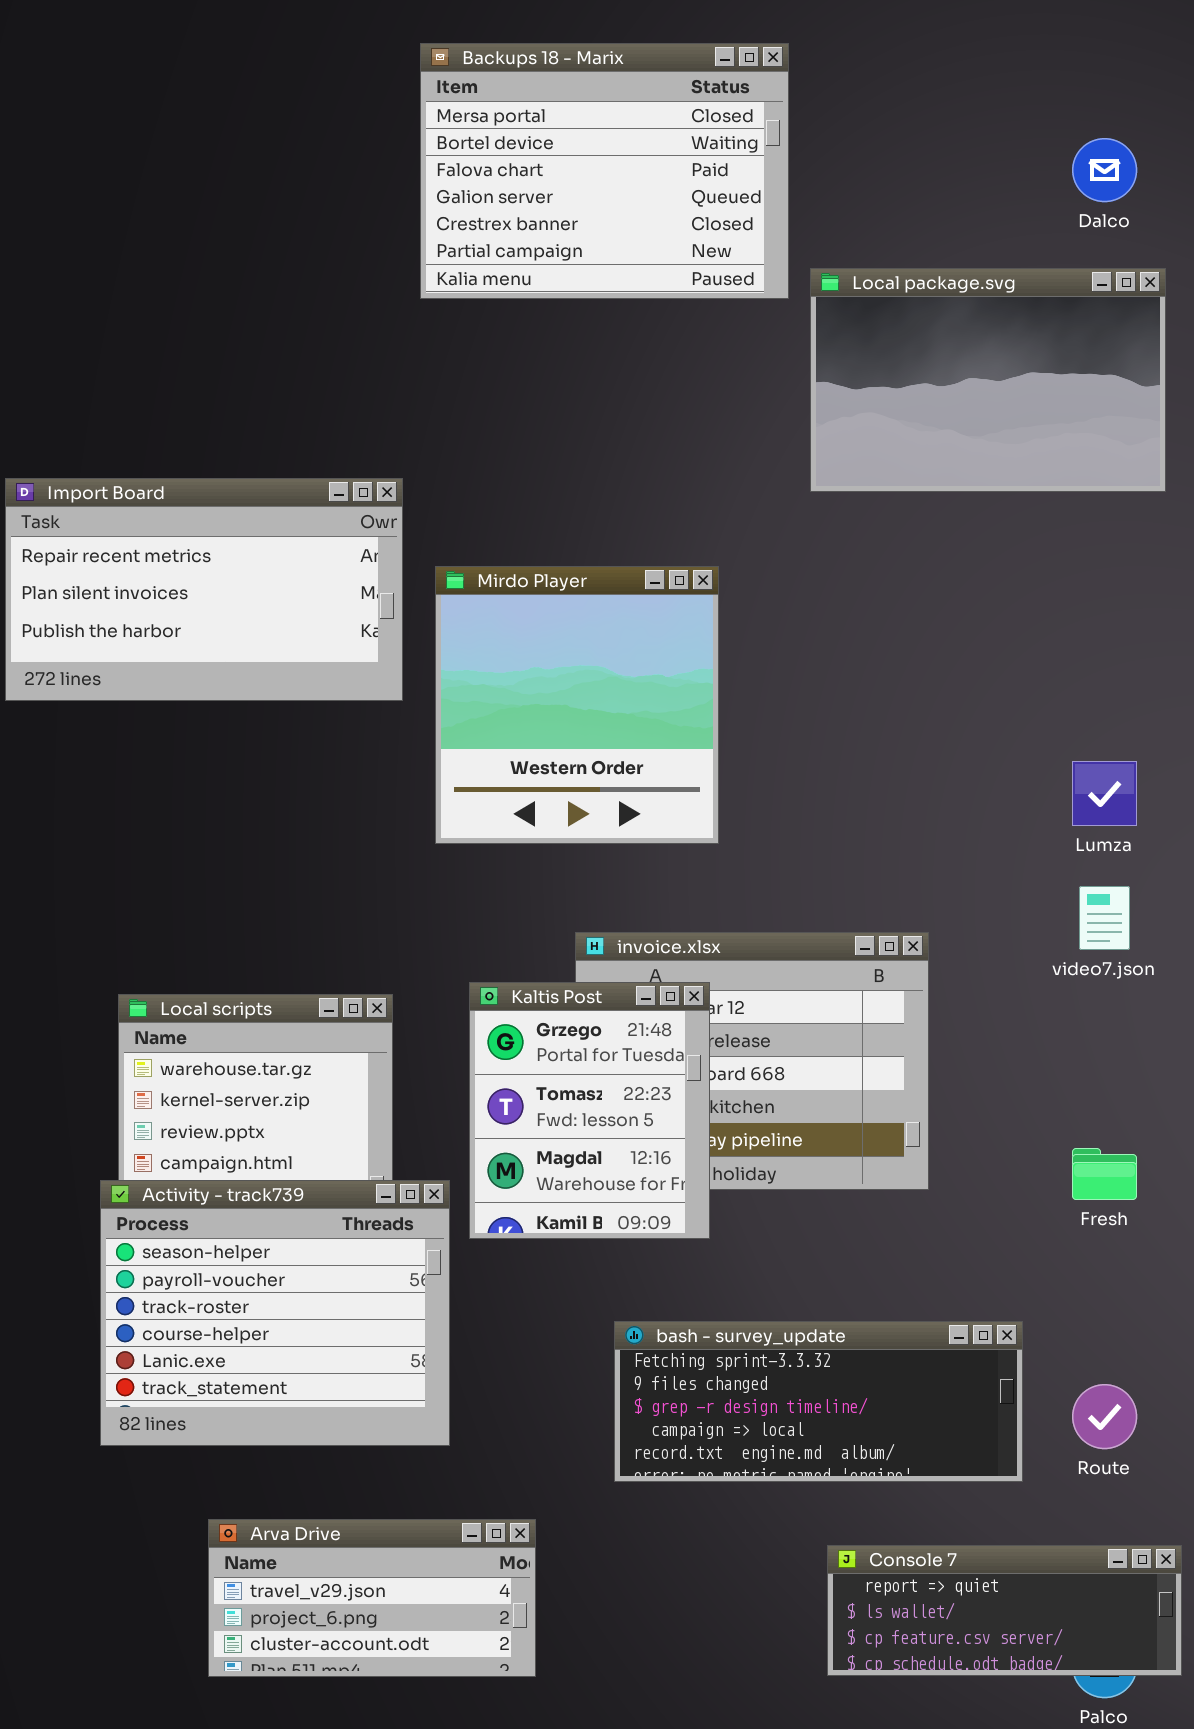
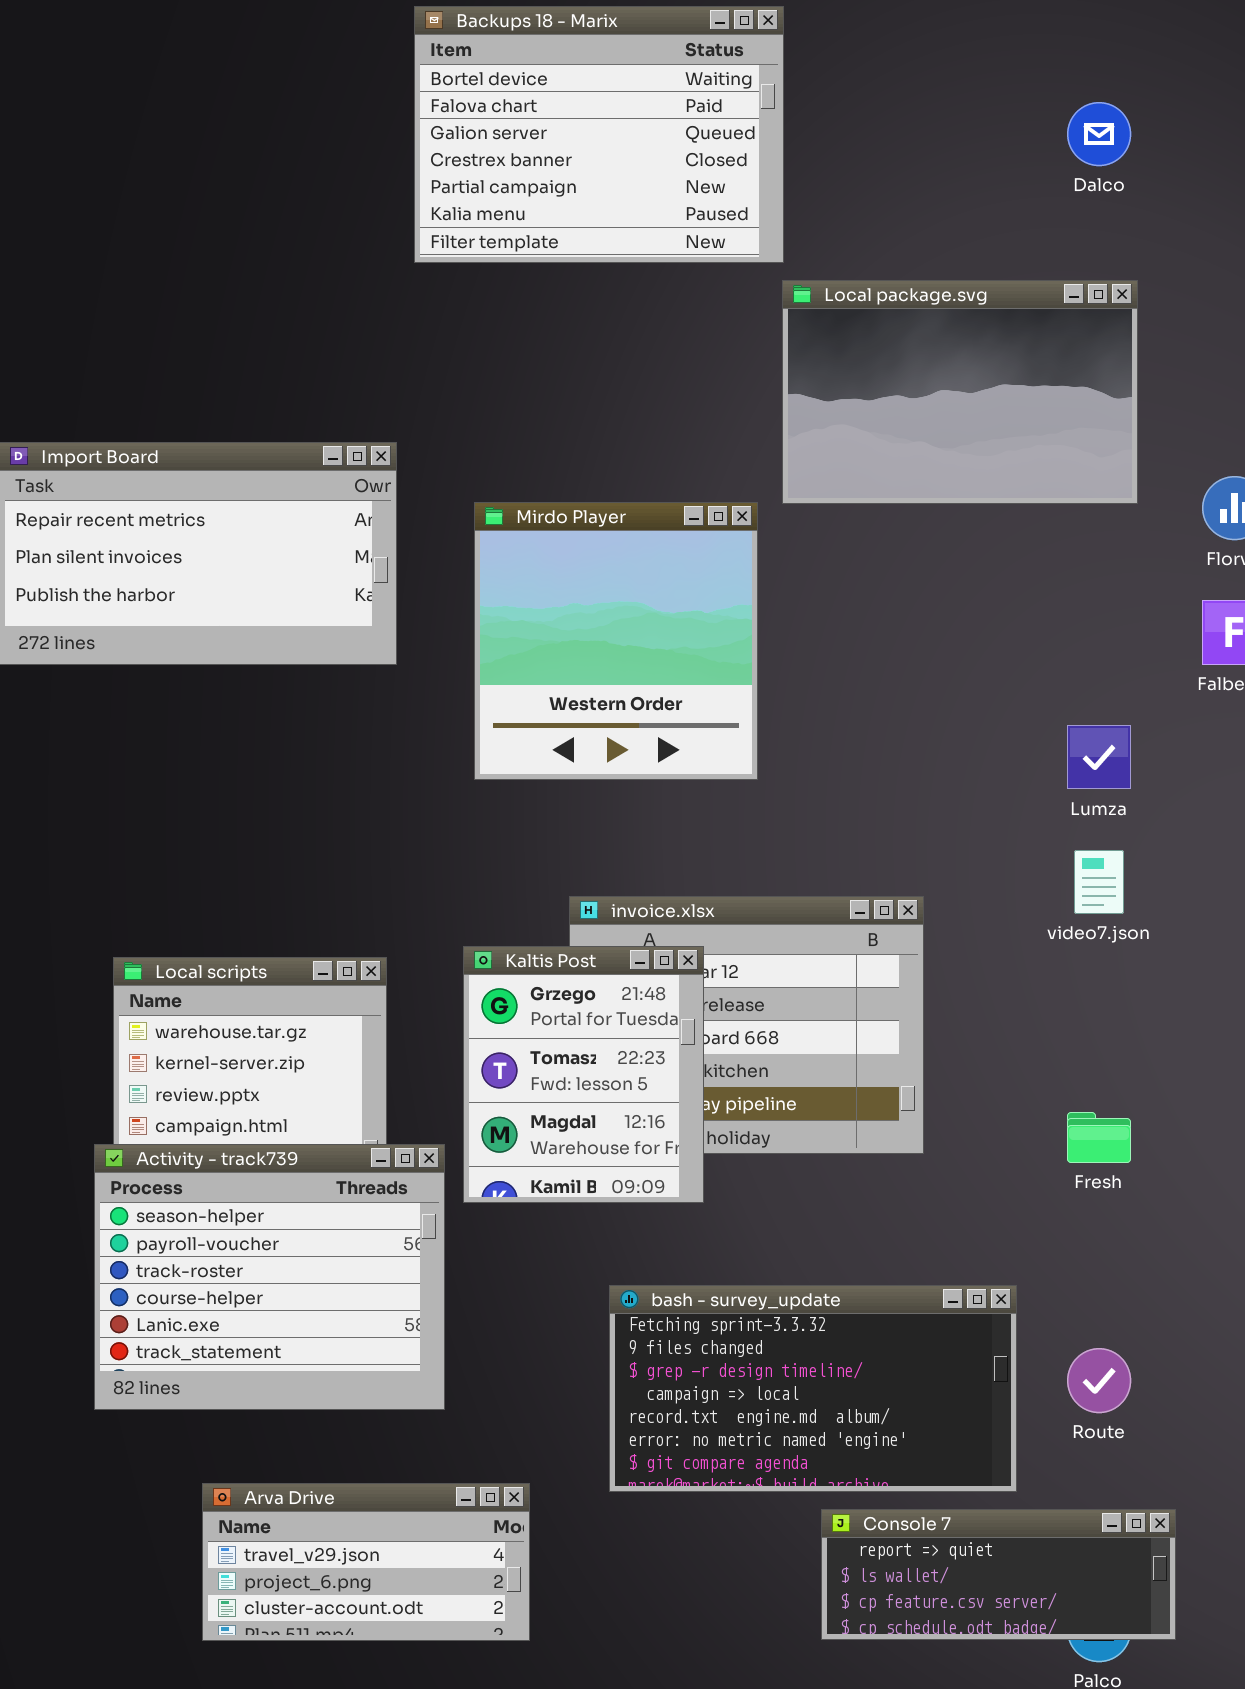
Backups 18 - Marix: [420,43,789,299] -> [414,6,784,263], scrolled down 1 row
Local package.svg: [810,268,1166,492] -> [782,280,1138,504], moved
Mirdo Player: [435,566,719,844] -> [474,502,758,780], moved
bash - survey_update: [614,1321,1023,1482] -> [609,1285,1017,1492], resized

